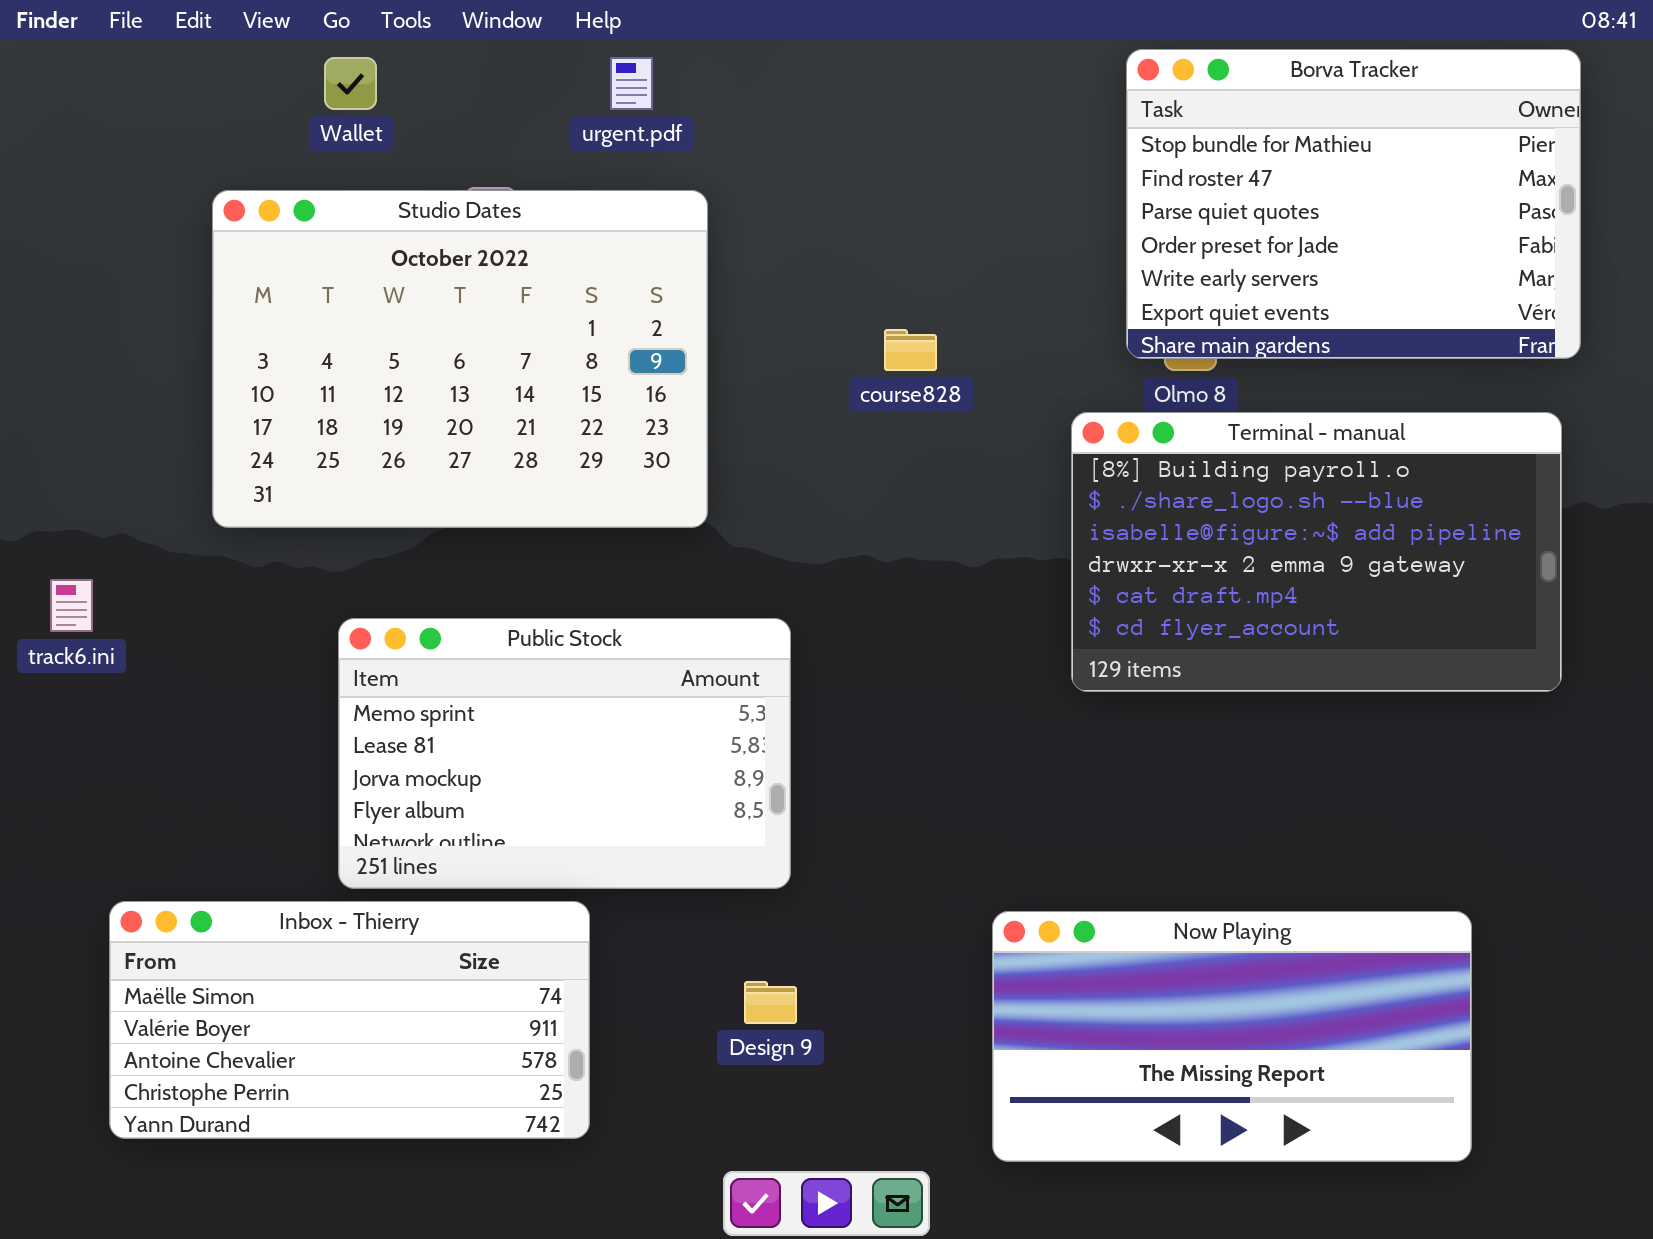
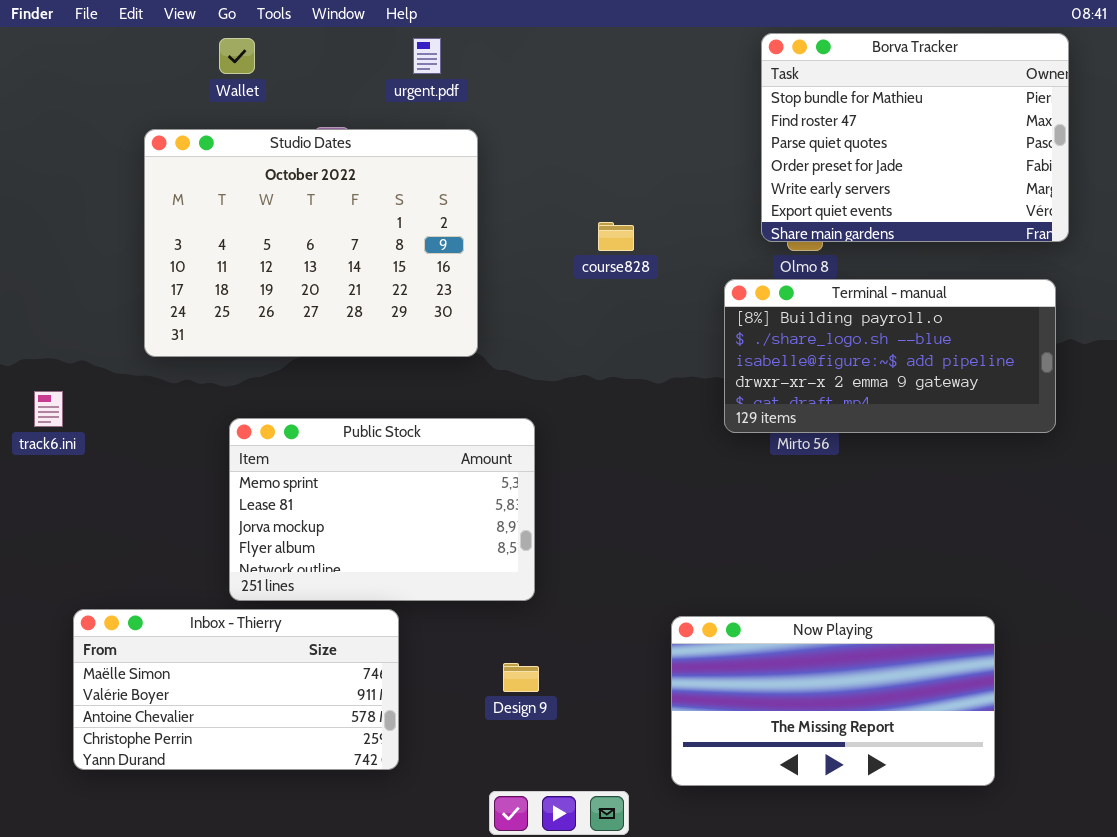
Terminal - manual: [1071,412,1562,692] -> [724,279,1056,433], resized

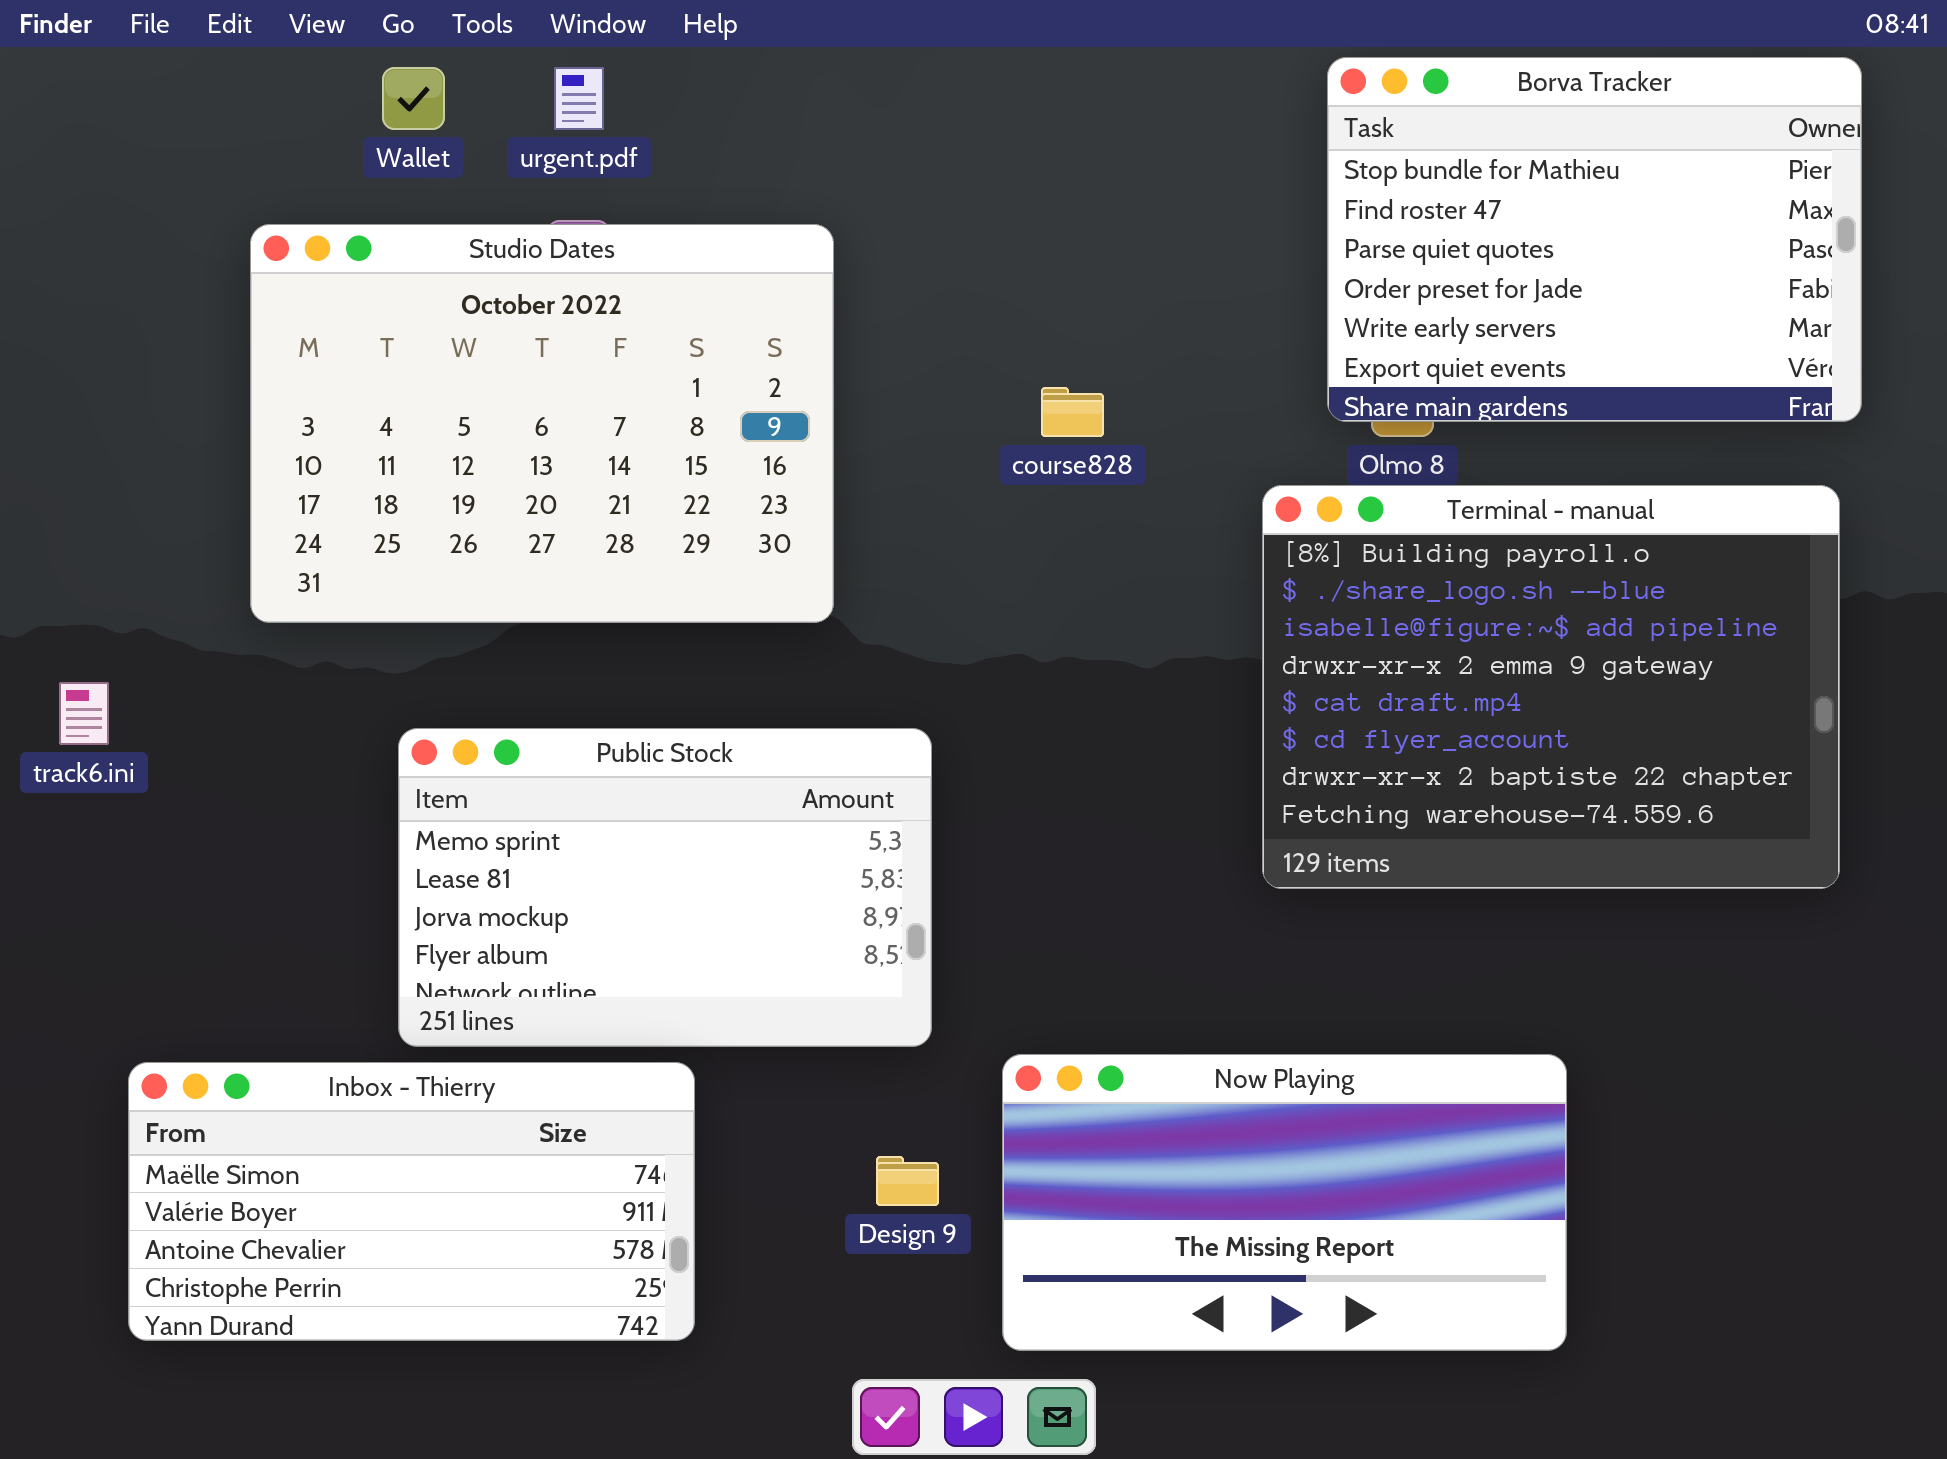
urgent.pdf: [413,38,441,74] -> [554,67,604,130], moved
Terminal - manual: [724,279,1056,433] -> [1262,485,1840,889], resized
Now Playing: [671,616,995,786] -> [1002,1054,1567,1351], moved

